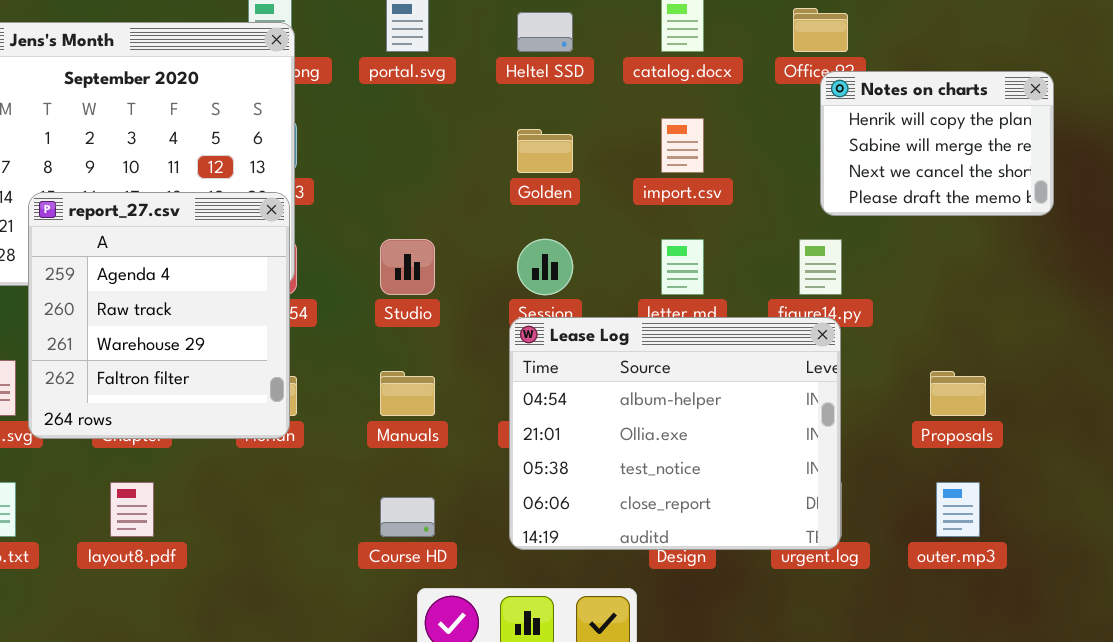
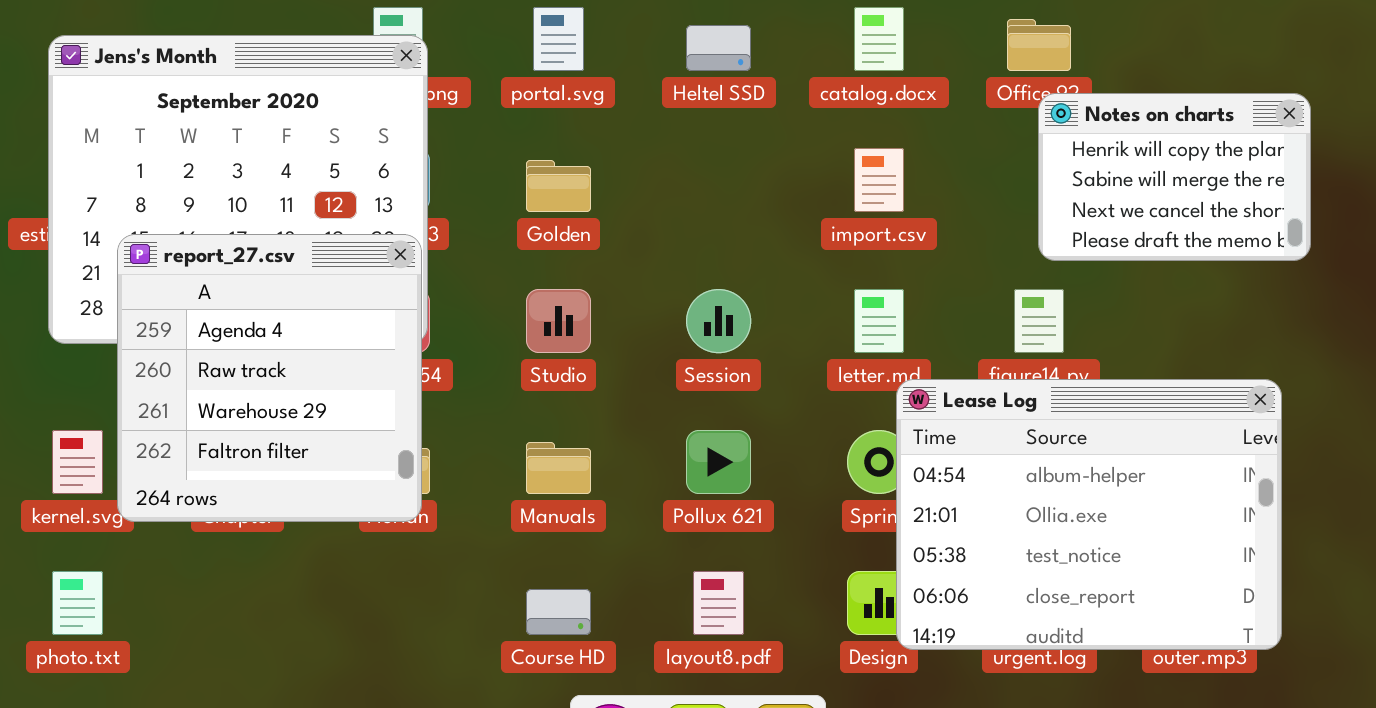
Golden: [517,129,573,173] -> [526,160,591,212], moved
Lease Log: [509,317,841,550] -> [896,379,1282,650], moved
layout8.pdf: [110,482,154,537] -> [693,571,744,635], moved

